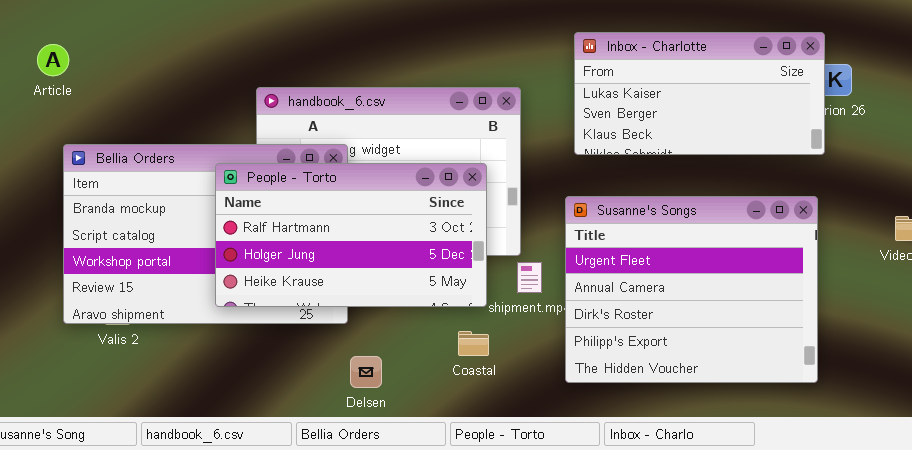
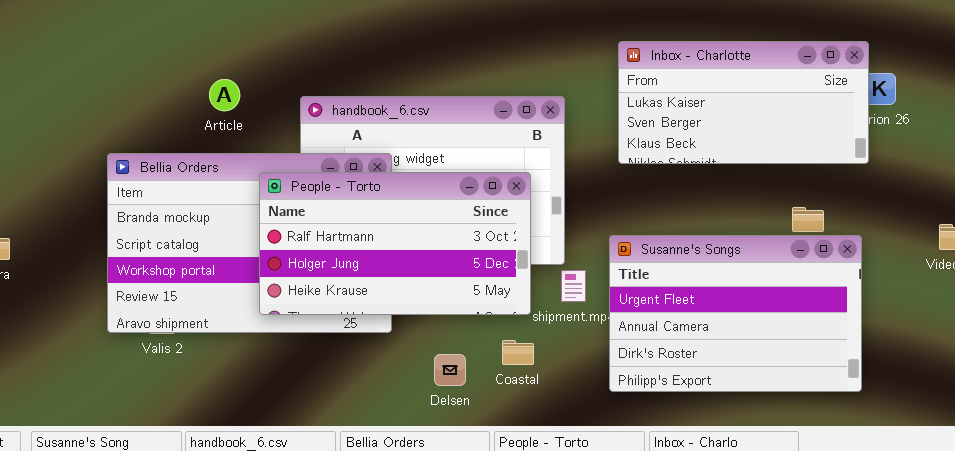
Article: [37,44,69,76] -> [209,79,240,111], moved
Susanne's Songs: [565,196,818,383] -> [609,235,862,392], resized
Delsen: [350,356,382,388] -> [434,354,466,386], moved

